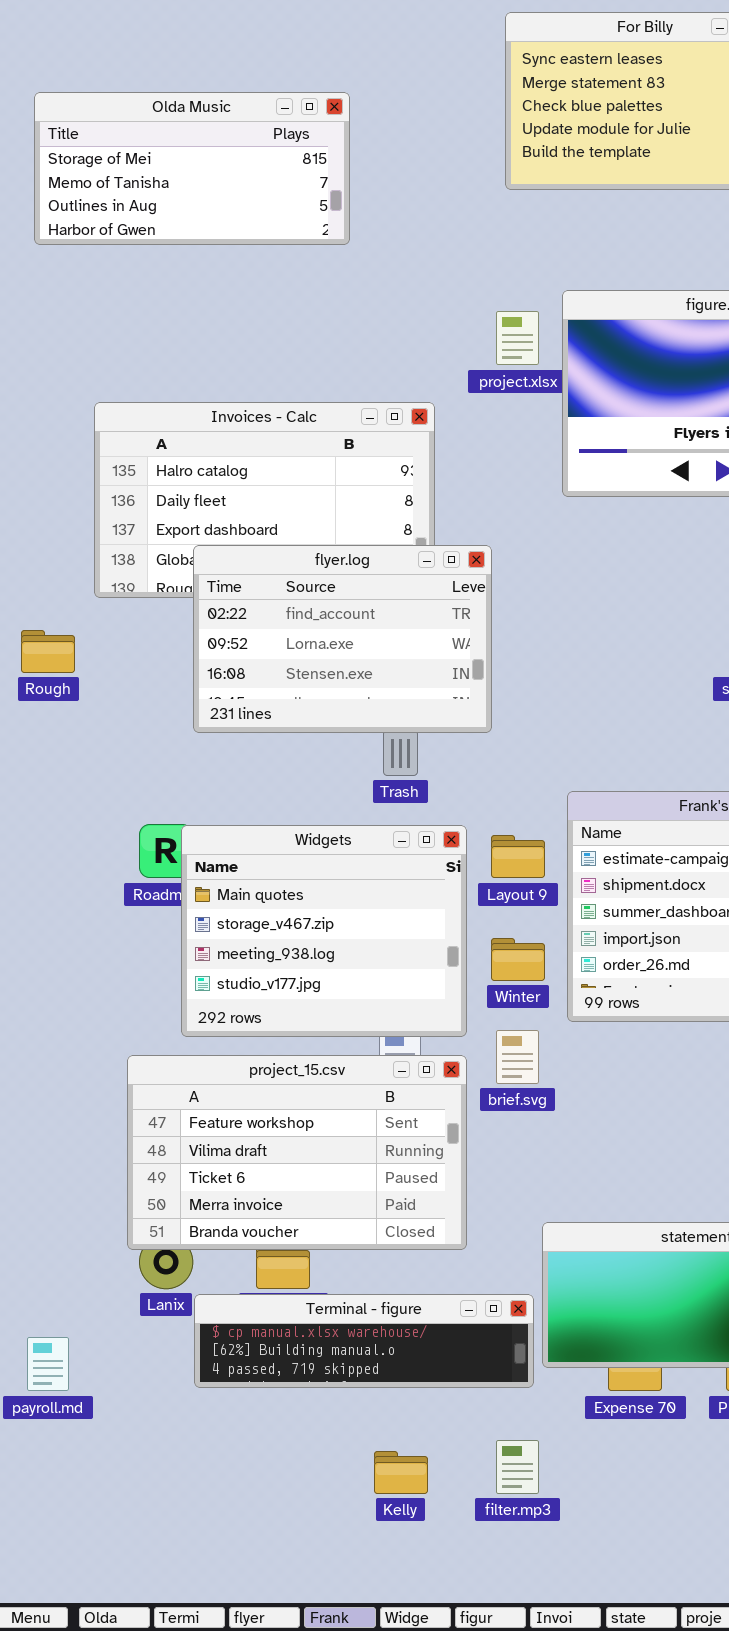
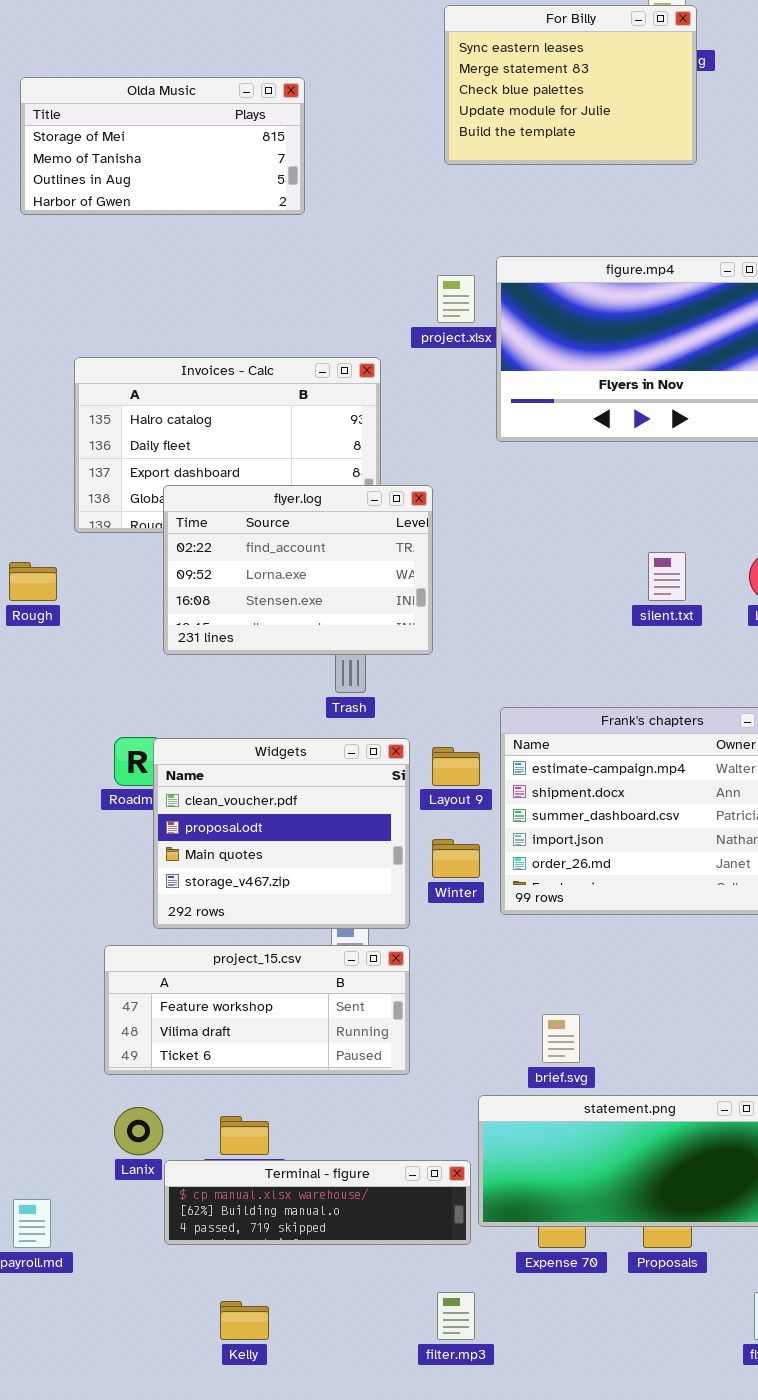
Widgets: [181,825,467,1037] -> [153,738,410,929], scrolled up 2 rows
brief.svg: [496,1030,539,1084] -> [542,1014,580,1063], moved
project_15.csv: [127,1055,467,1250] -> [104,945,410,1075], resized
Kelly: [374,1451,428,1494] -> [220,1301,269,1340], moved

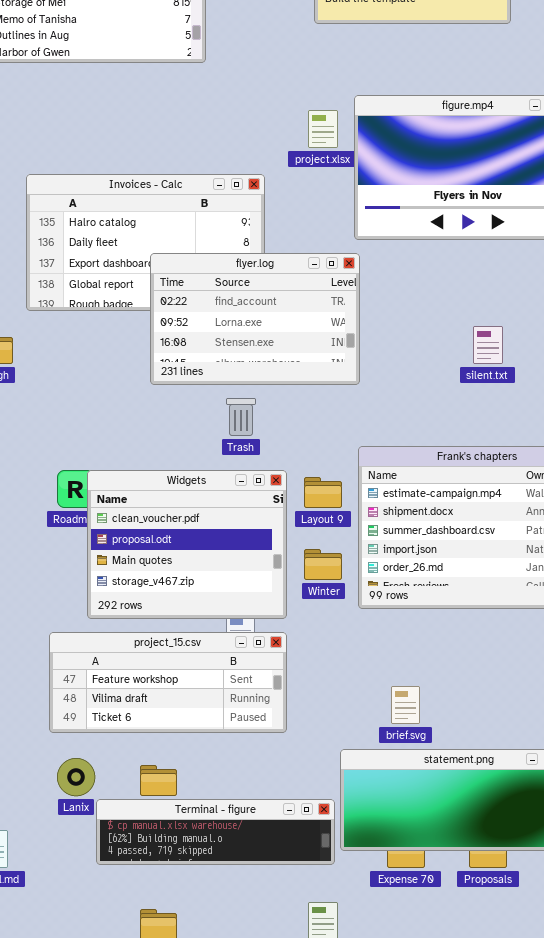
flyer.log: [163,485,433,655] -> [150,253,360,385], moved

